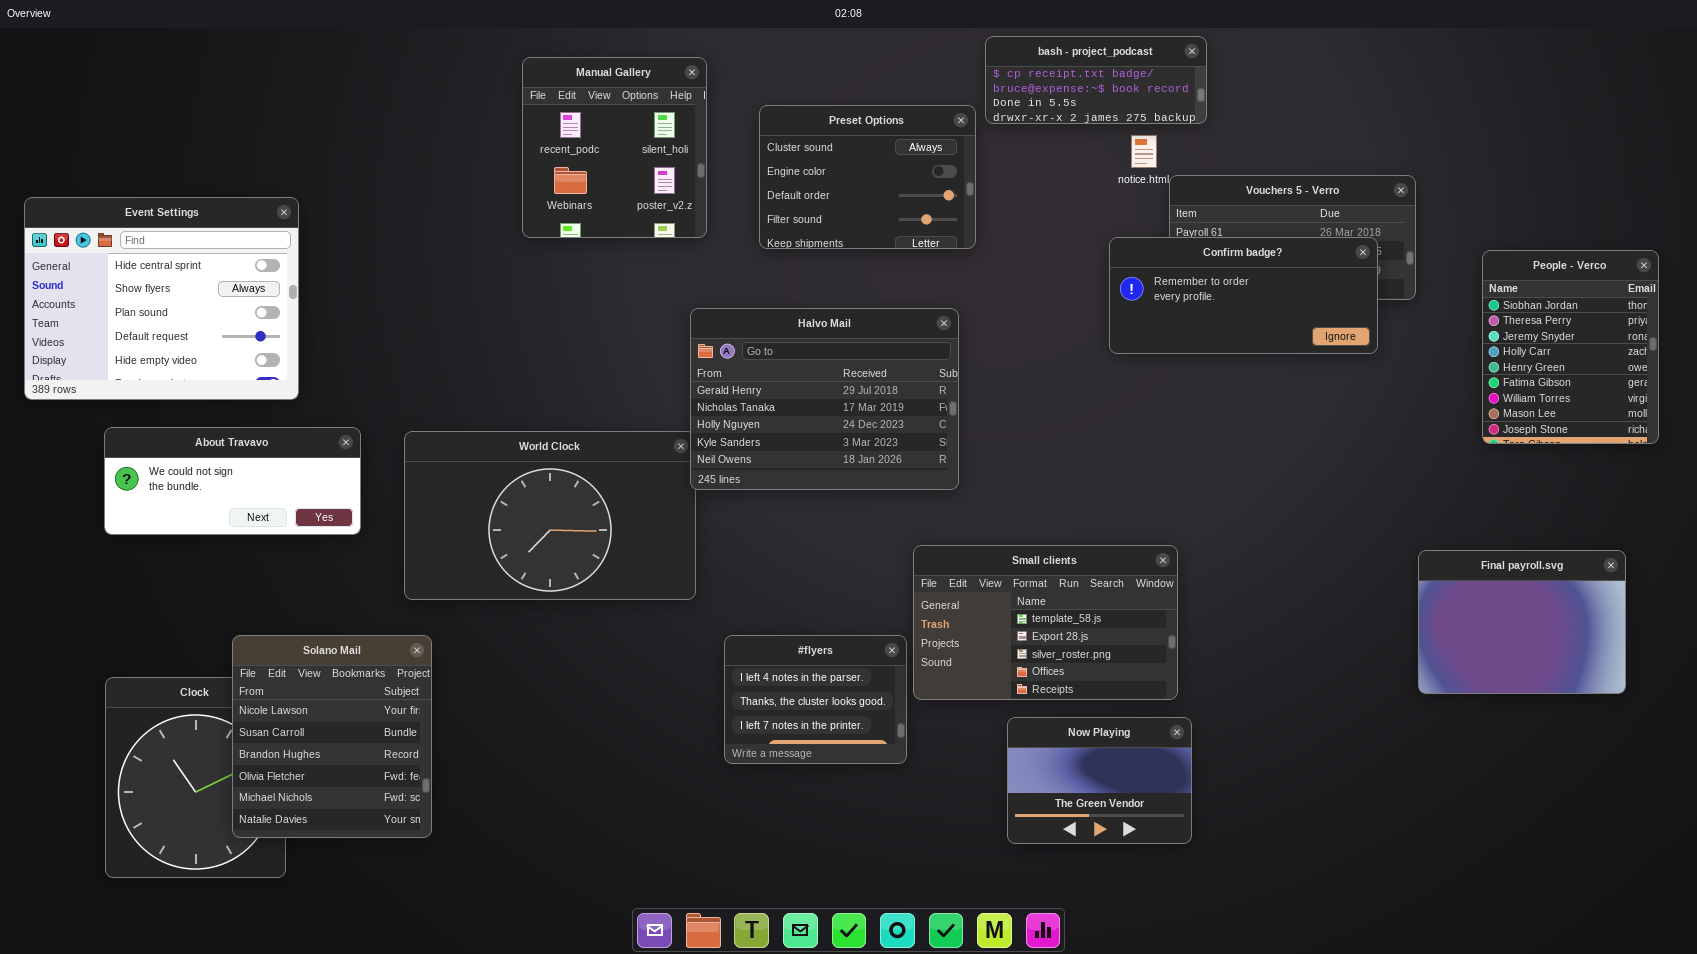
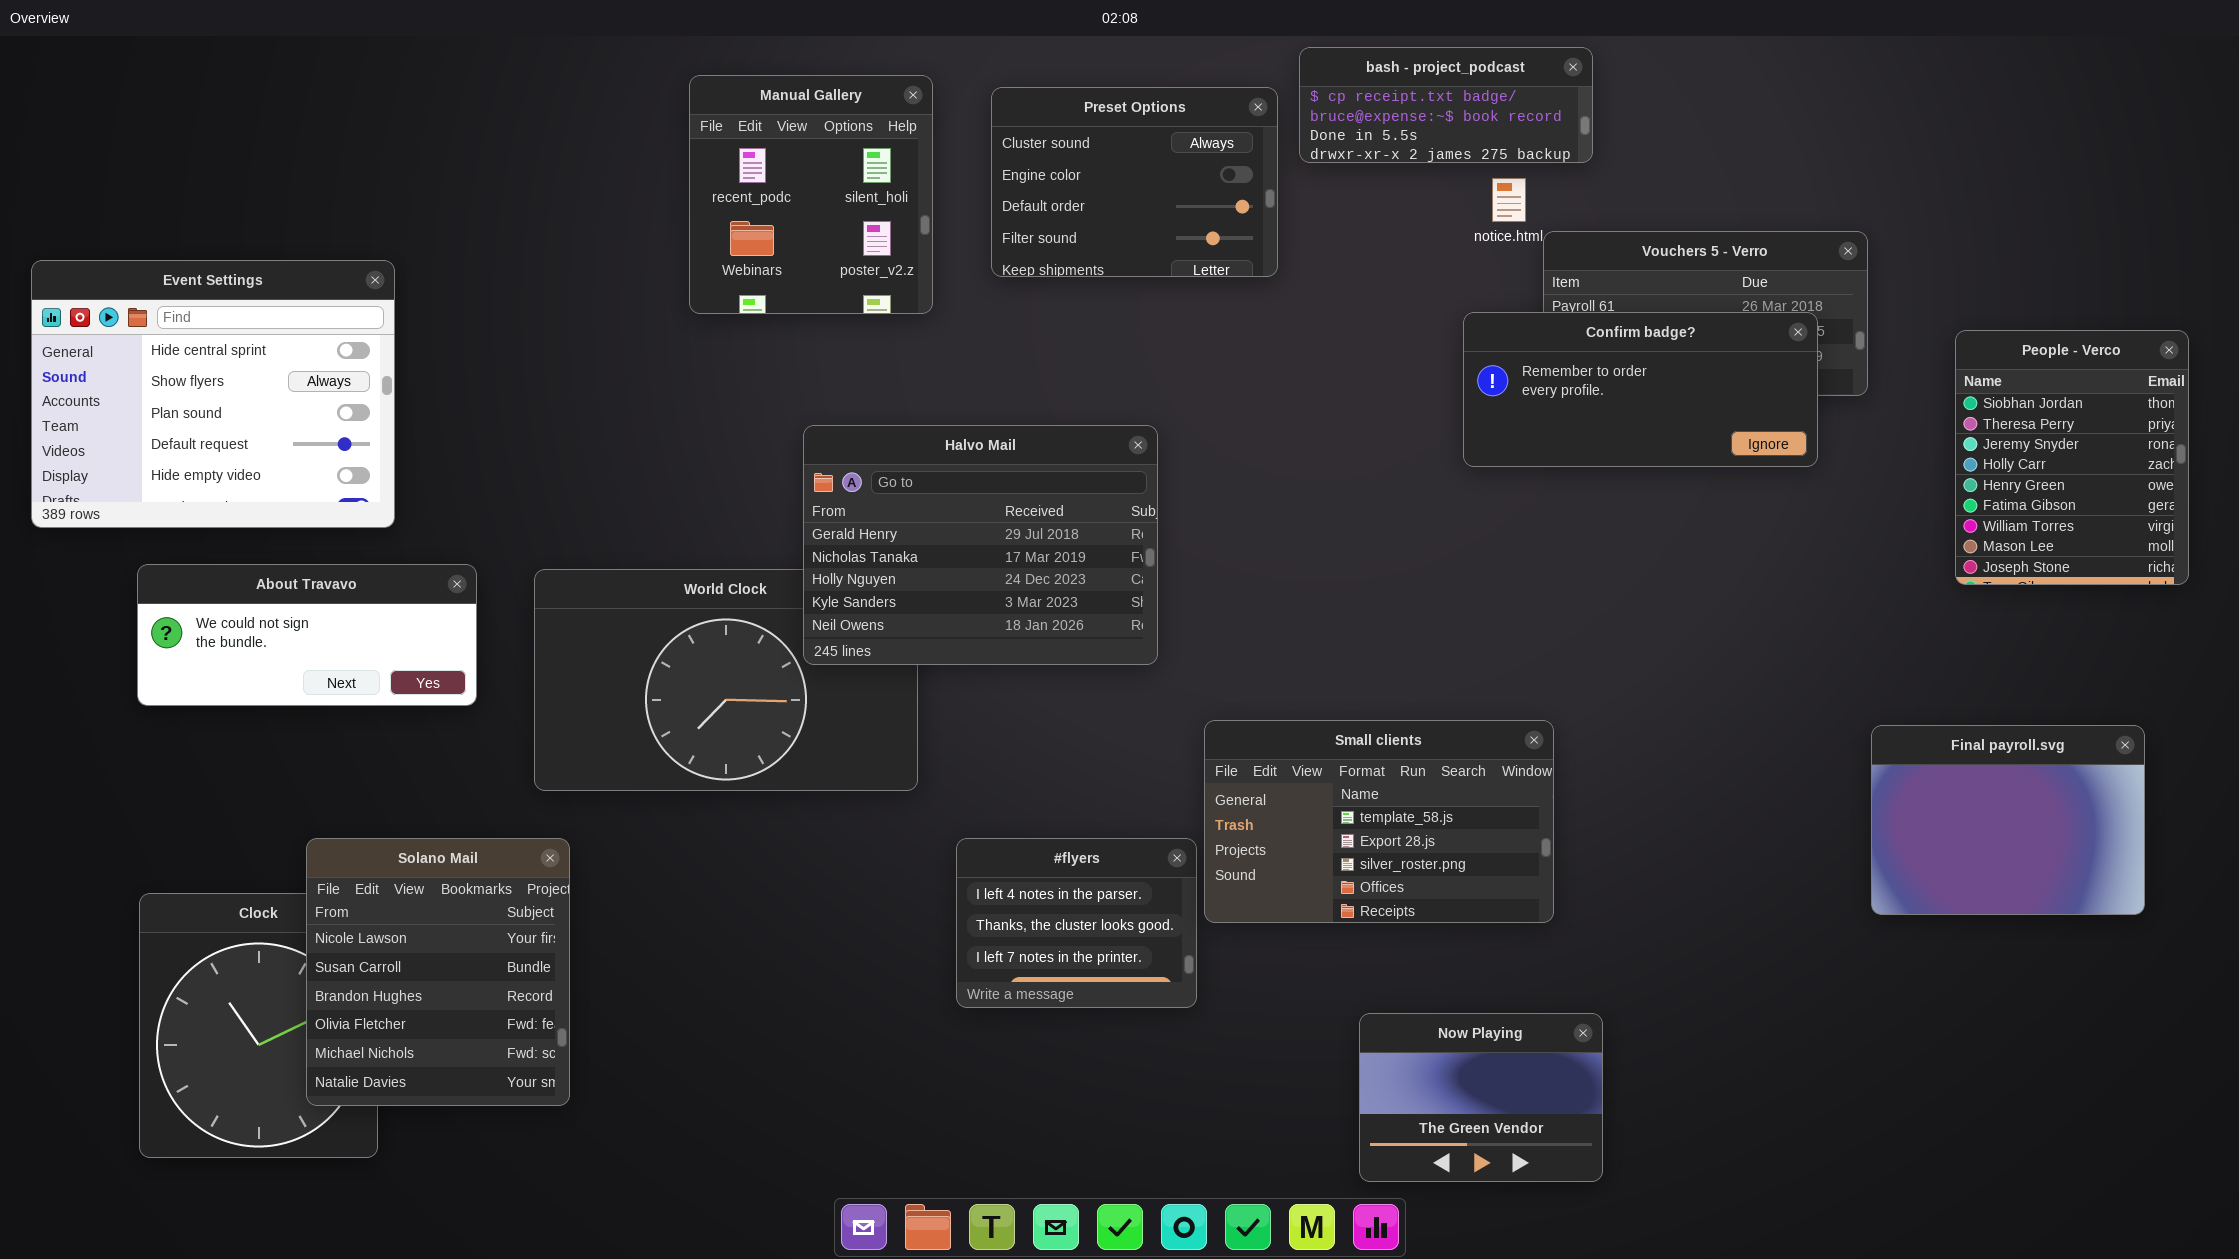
Preset Options: [759,105,976,249] -> [991,87,1278,277], moved
Halvo Mail: [690,308,959,490] -> [803,425,1158,665], moved
Now Playing: [1007,717,1192,844] -> [1359,1013,1603,1182], moved

